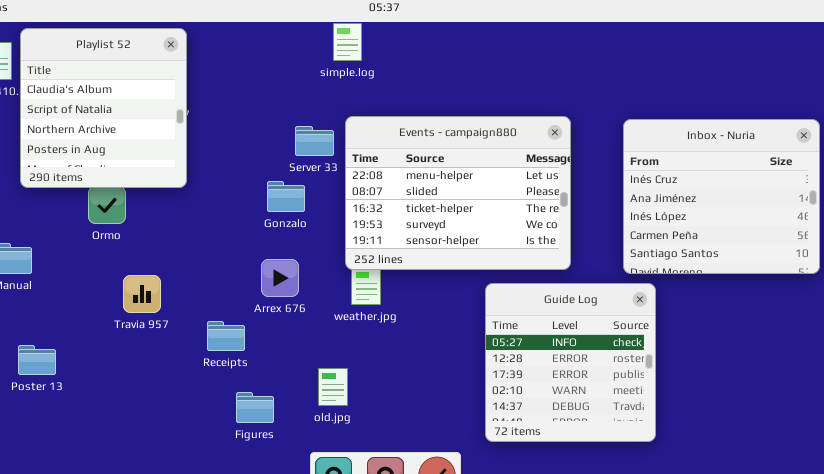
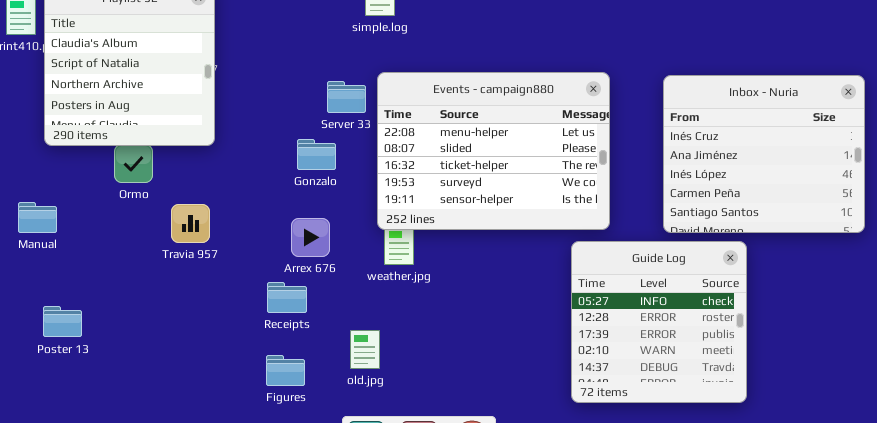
Travia 957: [123,275,161,313] -> [171,204,210,243], moved
Guide Log: [485,283,656,442] -> [571,241,747,403], moved
Receipts: [207,321,245,351] -> [267,282,307,313], moved

